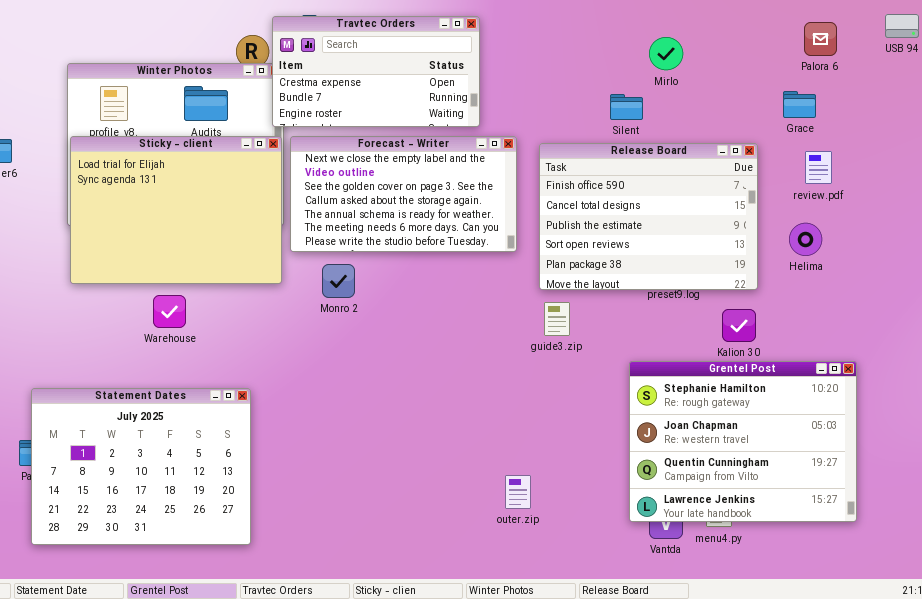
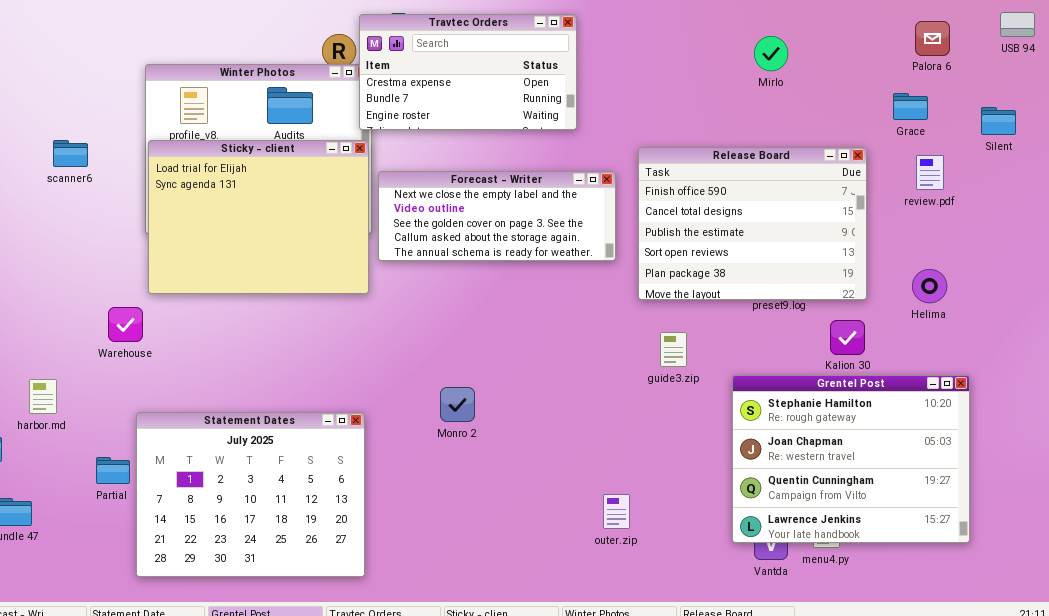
Silent: [610,94,643,120] -> [981,107,1016,135], moved
Forecast - Writer: [290,136,517,252] -> [378,171,616,261], resized
Helima: [789,223,822,256] -> [912,269,947,303], moved
Monro 2: [322,264,355,298] -> [440,387,475,422], moved
Warehouse: [153,295,186,328] -> [108,307,143,342], moved
guide3.zip: [544,302,570,336] -> [660,332,687,367], moved
Statement Dates: [31,388,251,545] -> [136,412,365,577], moved

